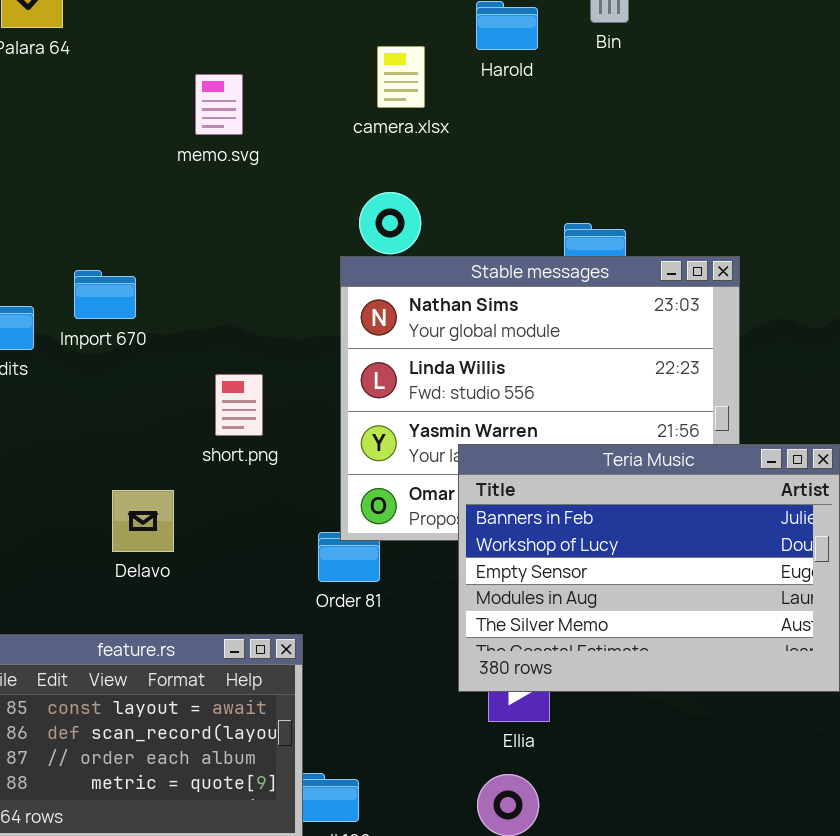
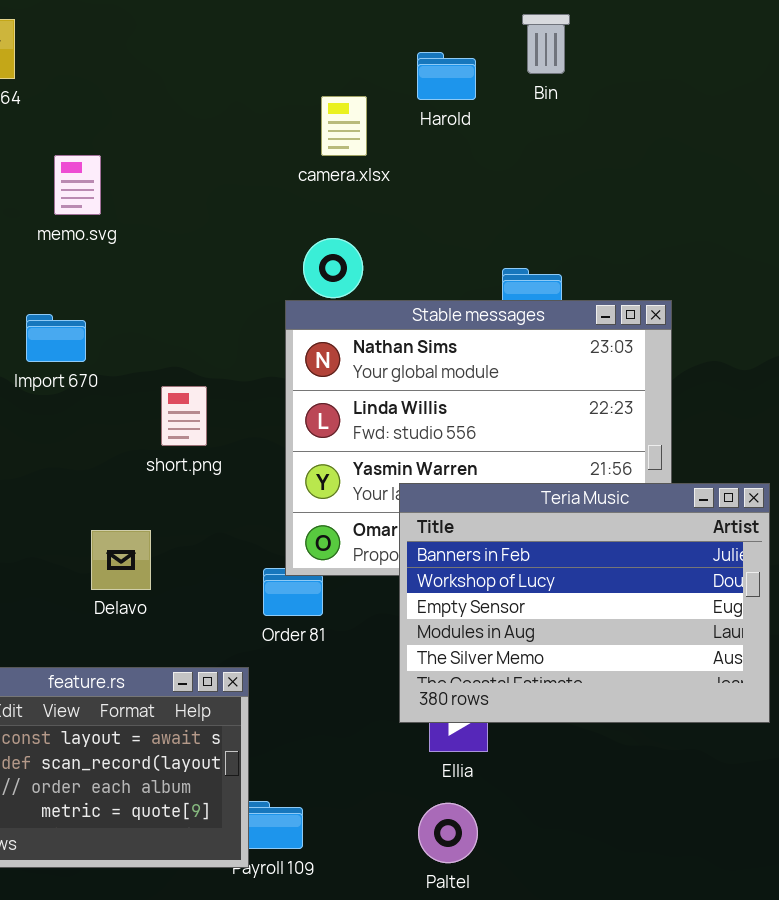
memo.svg: [195,74,243,135] -> [54,155,101,215], moved
short.png: [215,374,263,436] -> [161,386,207,446], moved
Delavo: [112,490,174,552] -> [91,530,151,590], moved

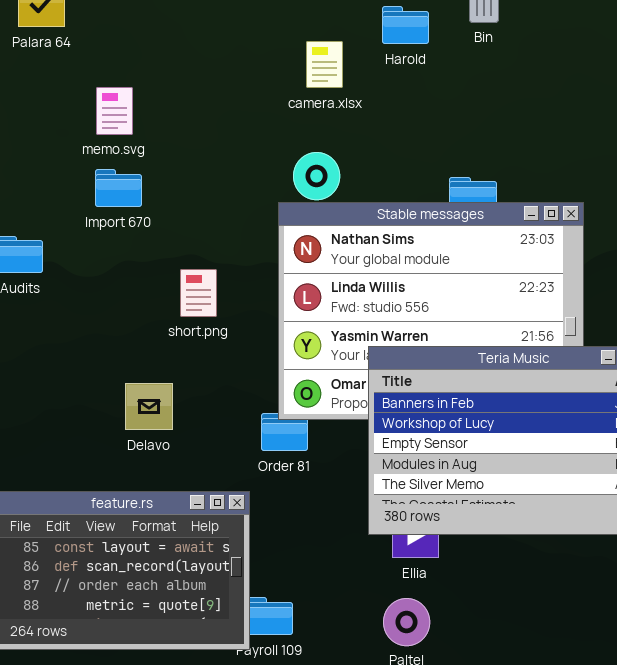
Import 670: [26,314,86,362] -> [95,169,142,207], moved

